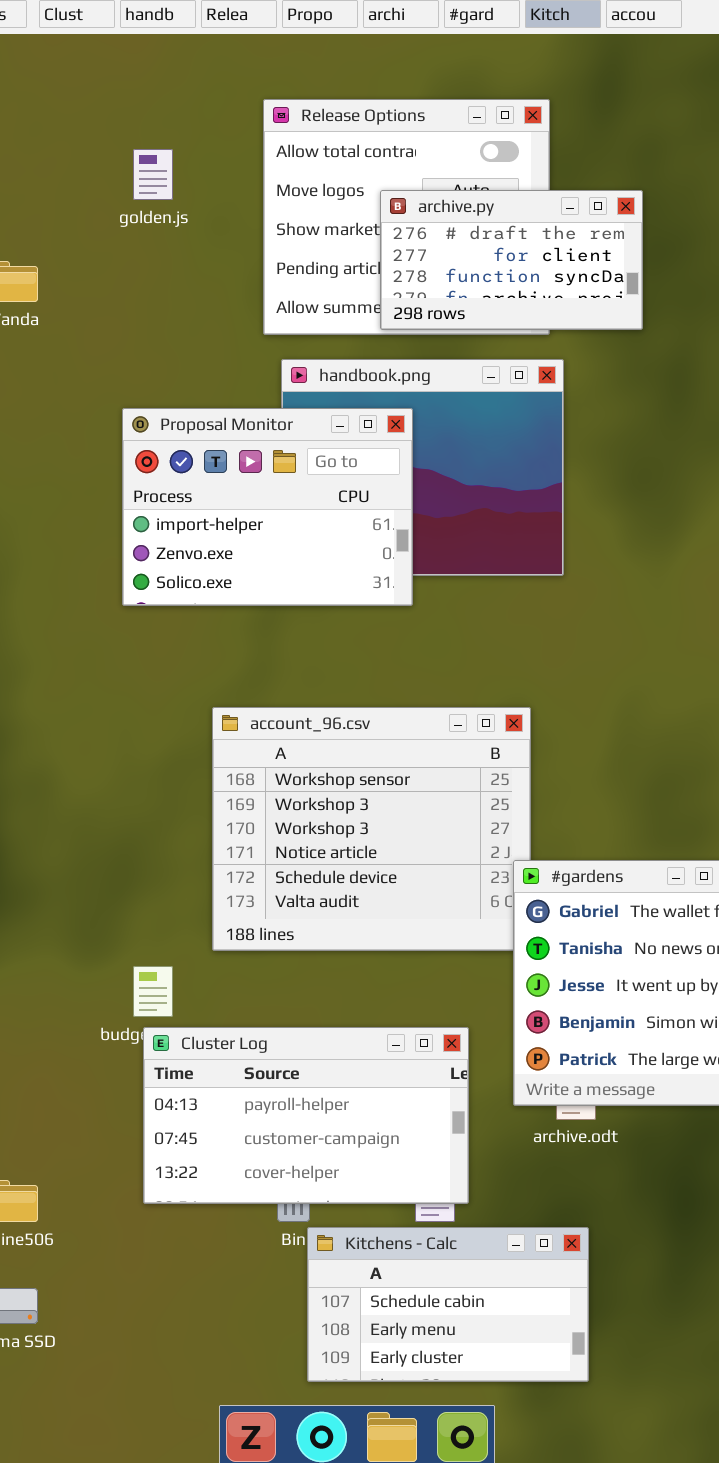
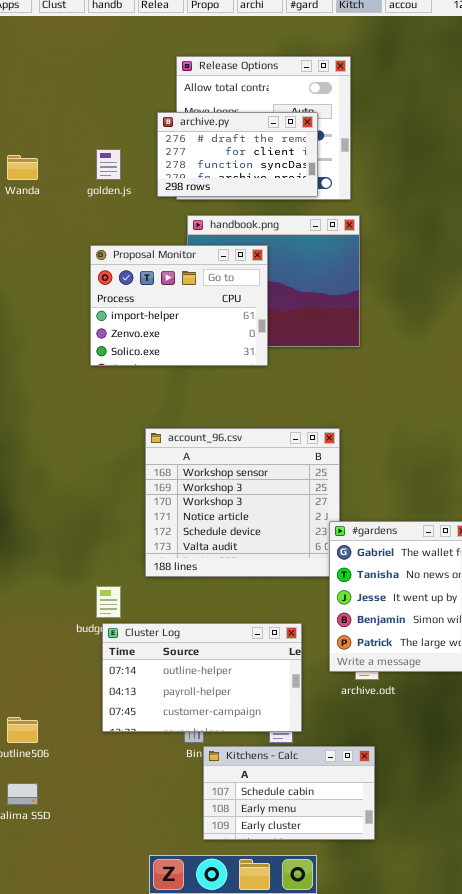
golden.js: [133,149,173,200] -> [96,149,121,180], moved
archive.py: [380,190,643,330] -> [157,112,318,197], moved
Cluster Log: [143,1027,469,1204] -> [102,623,302,732], scrolled up 1 row

